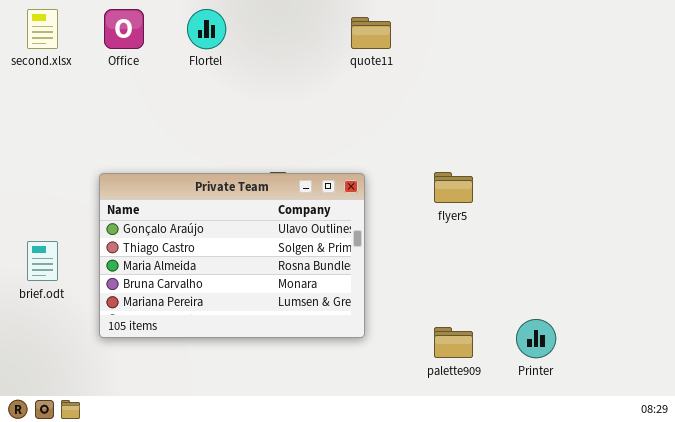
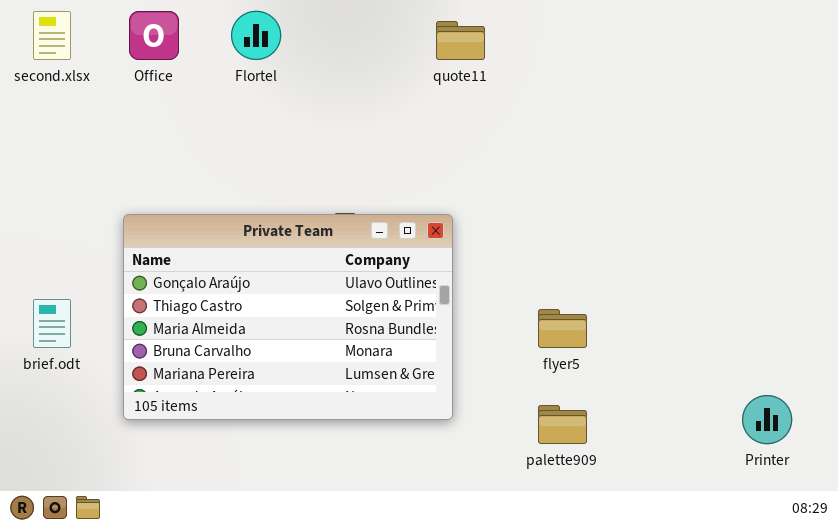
flyer5: [434,172,473,203] -> [538,309,587,348], moved
Printer: [516,319,556,358] -> [742,395,792,444], moved

